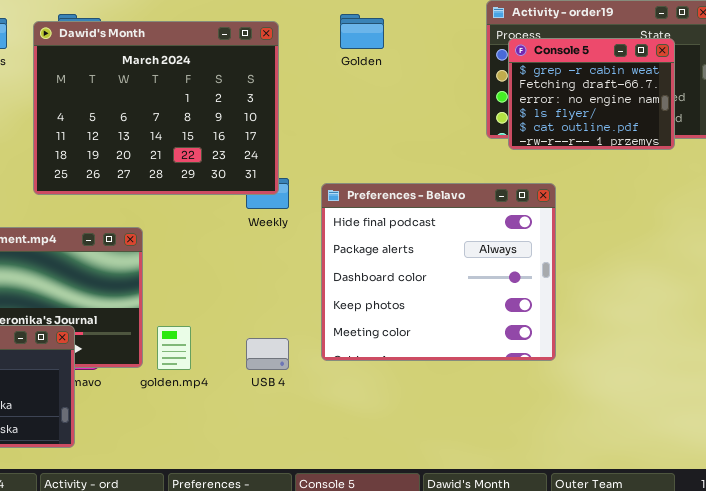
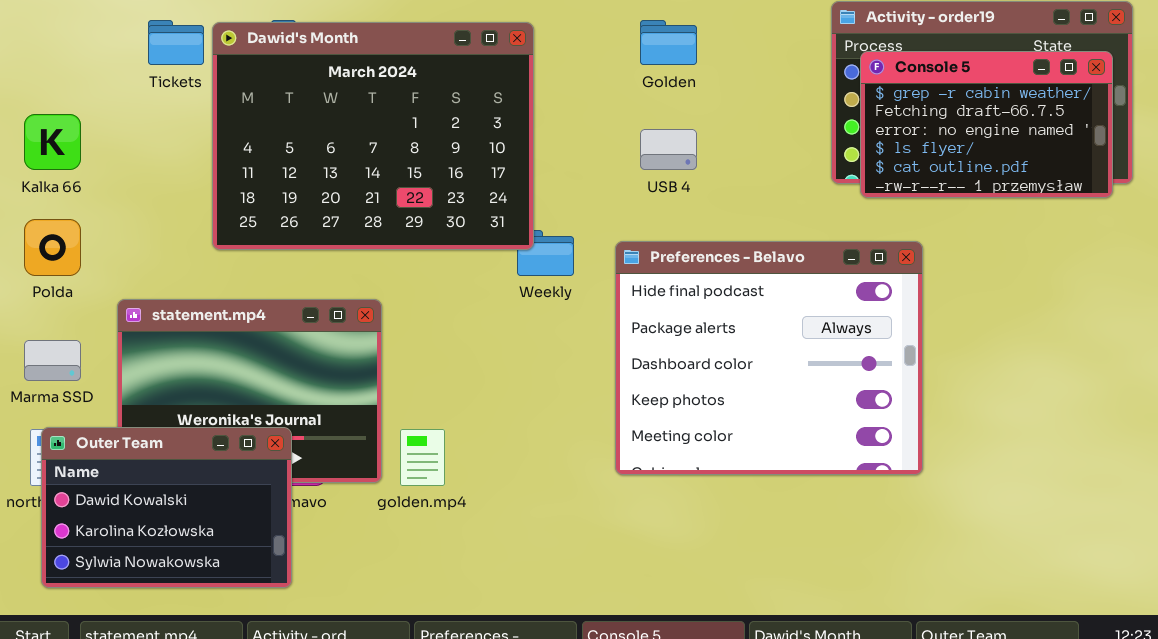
Dawid's Month: [33,21,279,195] -> [212,22,534,250], moved
Console 5: [508,38,675,150] -> [860,51,1113,198], resized
USB 4: [246,338,289,370] -> [640,129,697,170], moved

